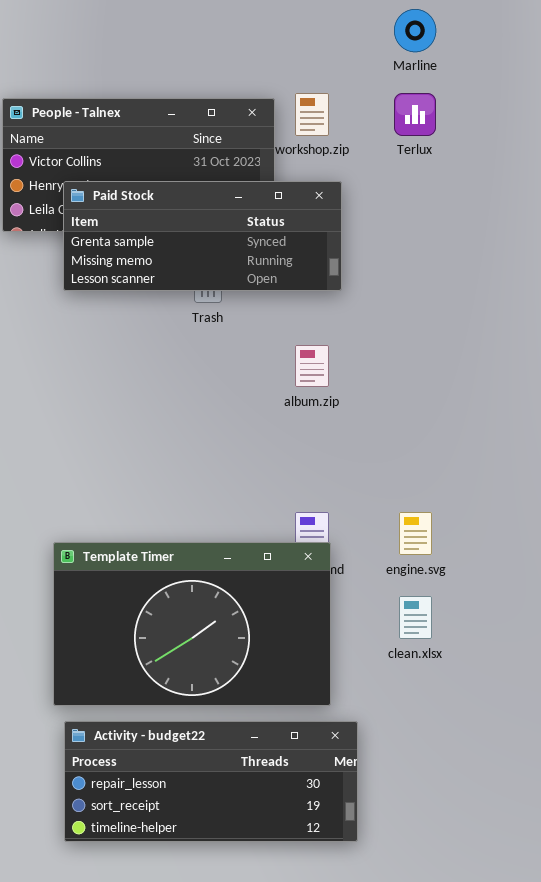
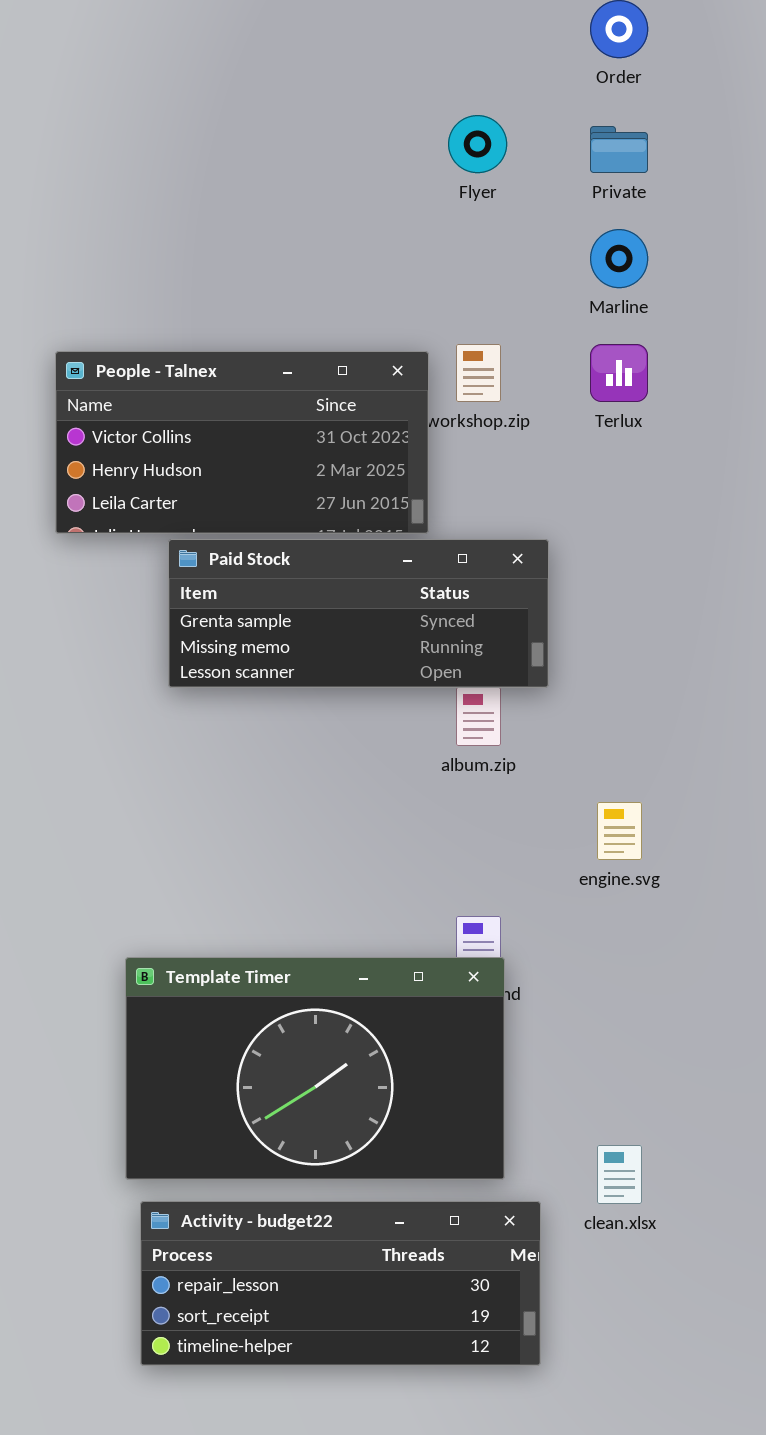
Paid Stock: [63,181,342,291] -> [168,539,549,688], moved
engine.svg: [399,512,432,555] -> [597,802,642,860], moved
clean.xlsx: [399,596,432,639] -> [597,1145,642,1204], moved

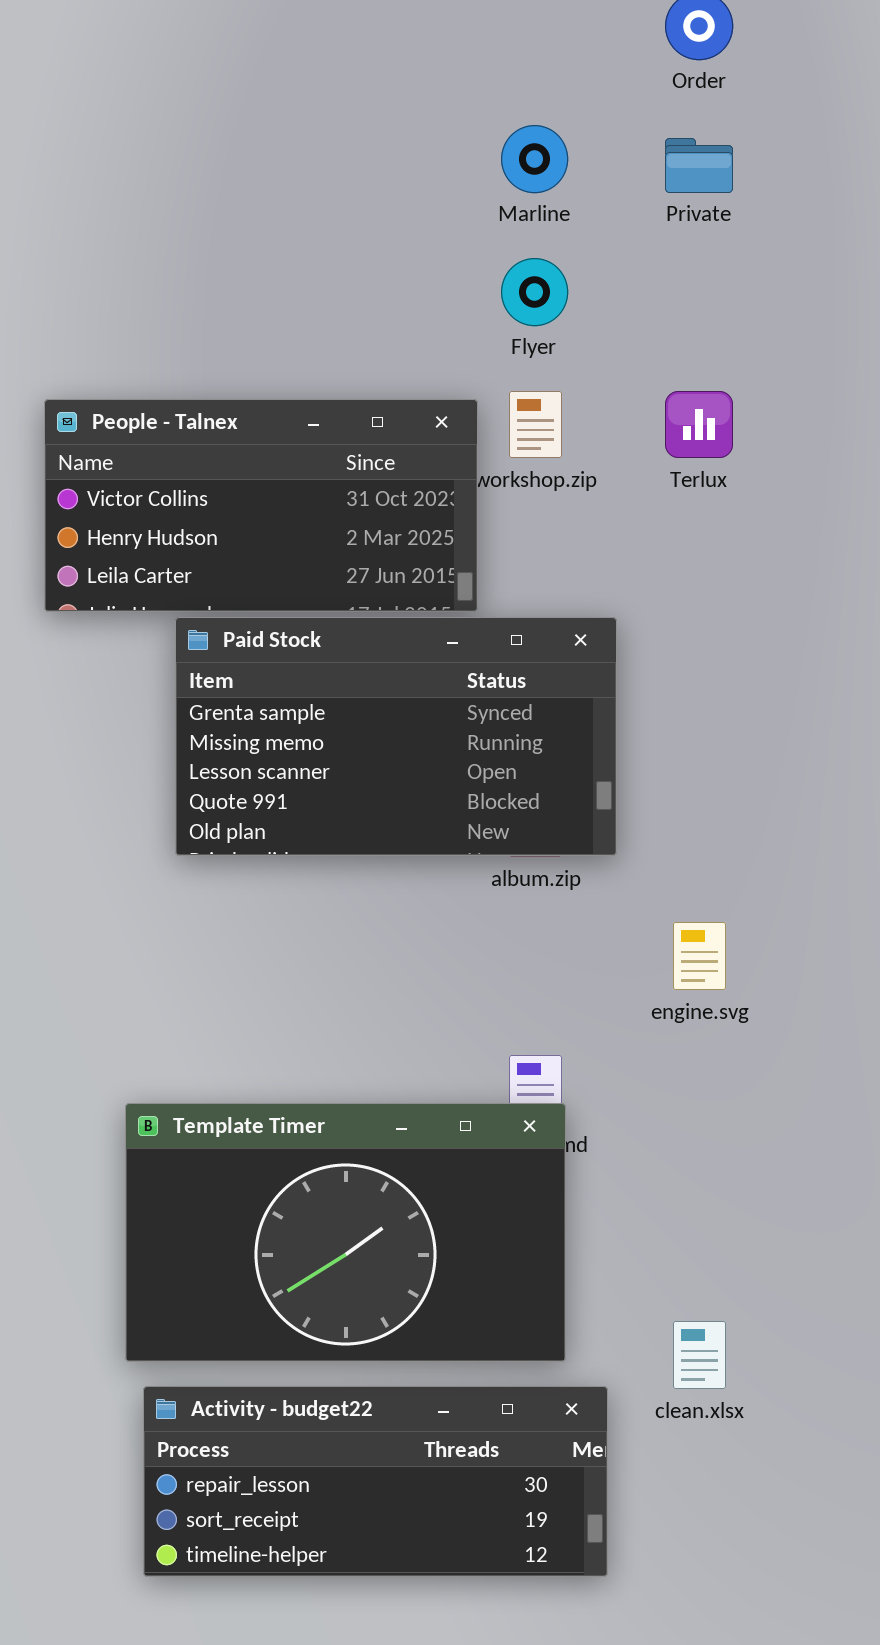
Flyer: [448,115,507,173] -> [501,258,568,326], moved
Marline: [590,229,648,288] -> [501,125,568,193], moved
Paid Stock: [168,539,549,688] -> [175,617,617,856], resized

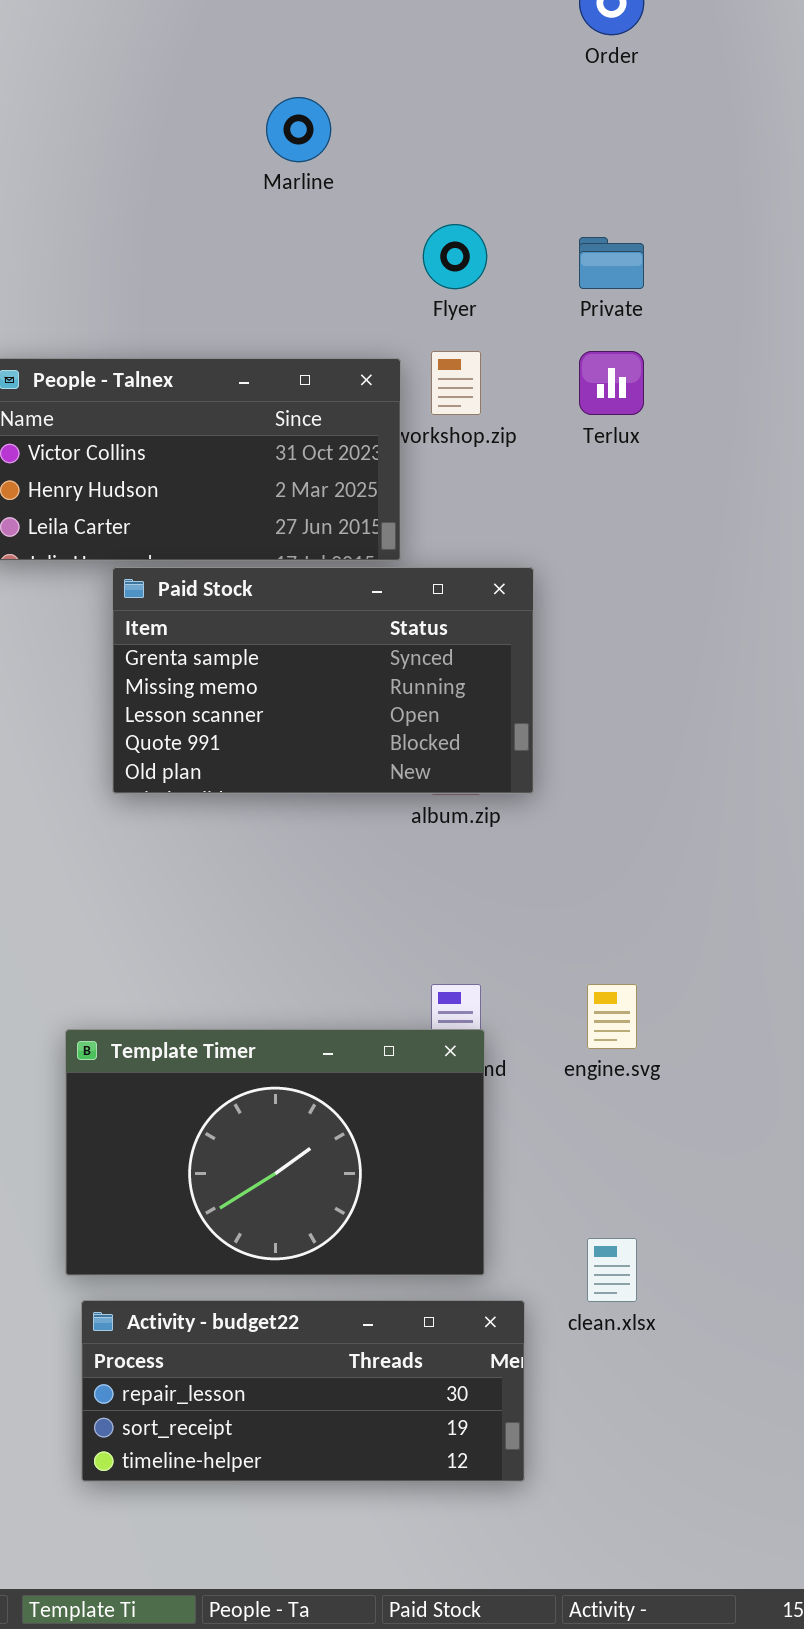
Marline: [501,125,568,193] -> [266,97,331,162], moved
Private: [665,138,733,193] -> [579,237,644,289], moved
engine.svg: [673,922,726,990] -> [587,984,637,1049], moved

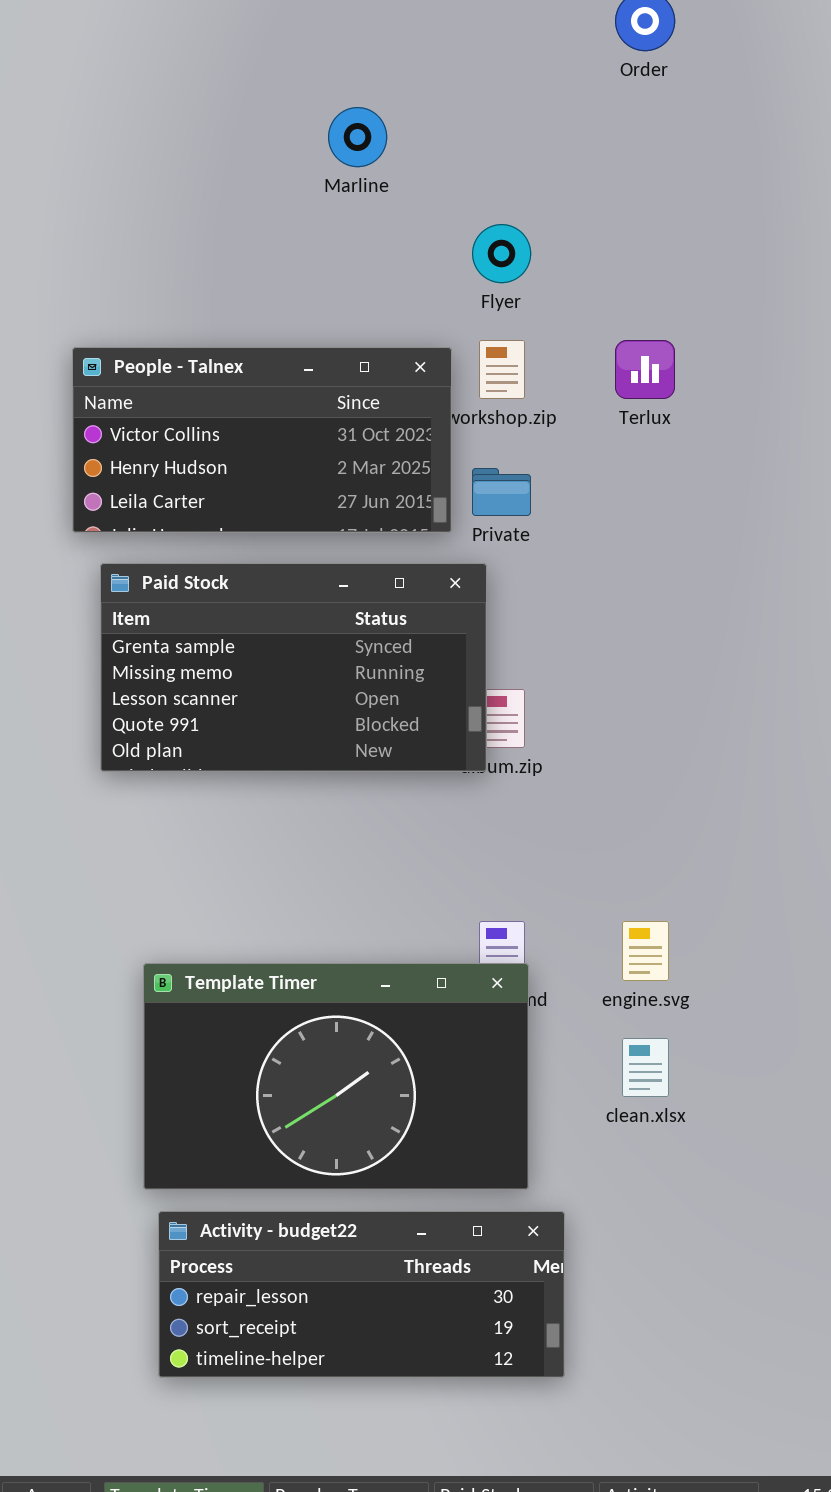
Private: [579,237,644,289] -> [472,468,531,516], moved
Paid Stock: [112,567,534,794] -> [100,563,487,772], moved
clean.xlsx: [587,1238,637,1302] -> [622,1038,669,1097], moved

